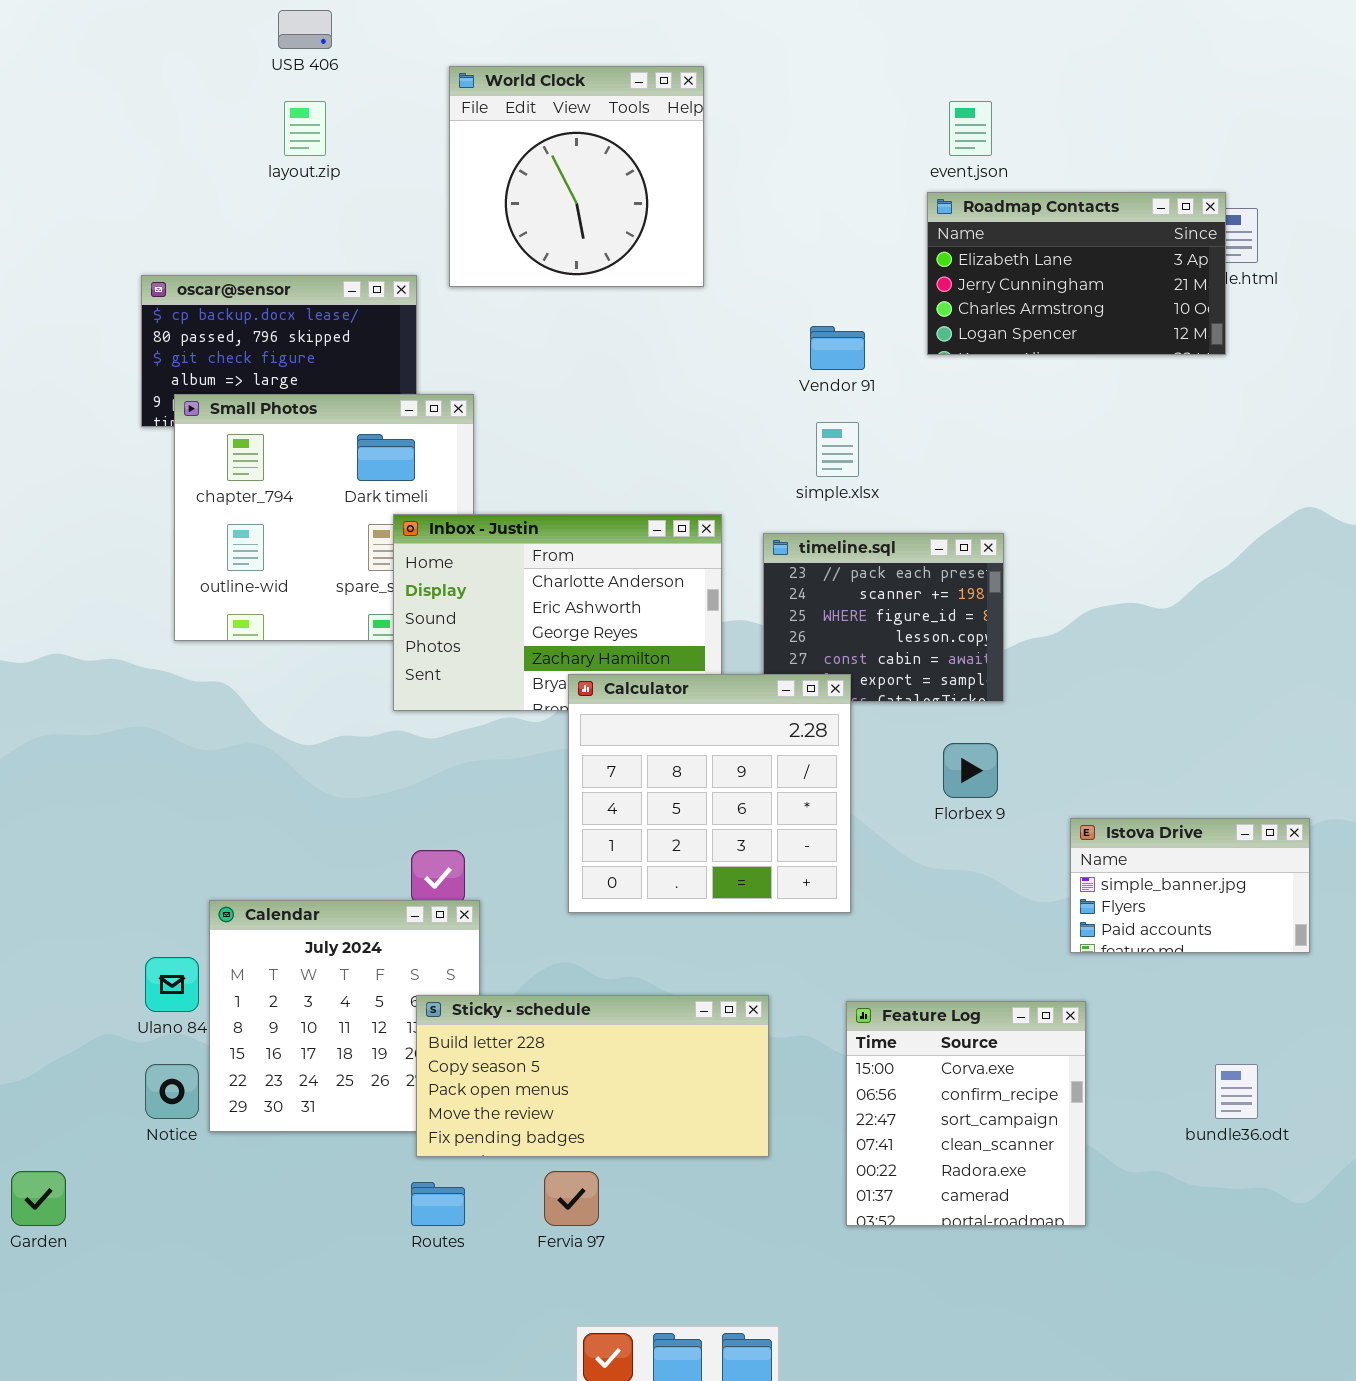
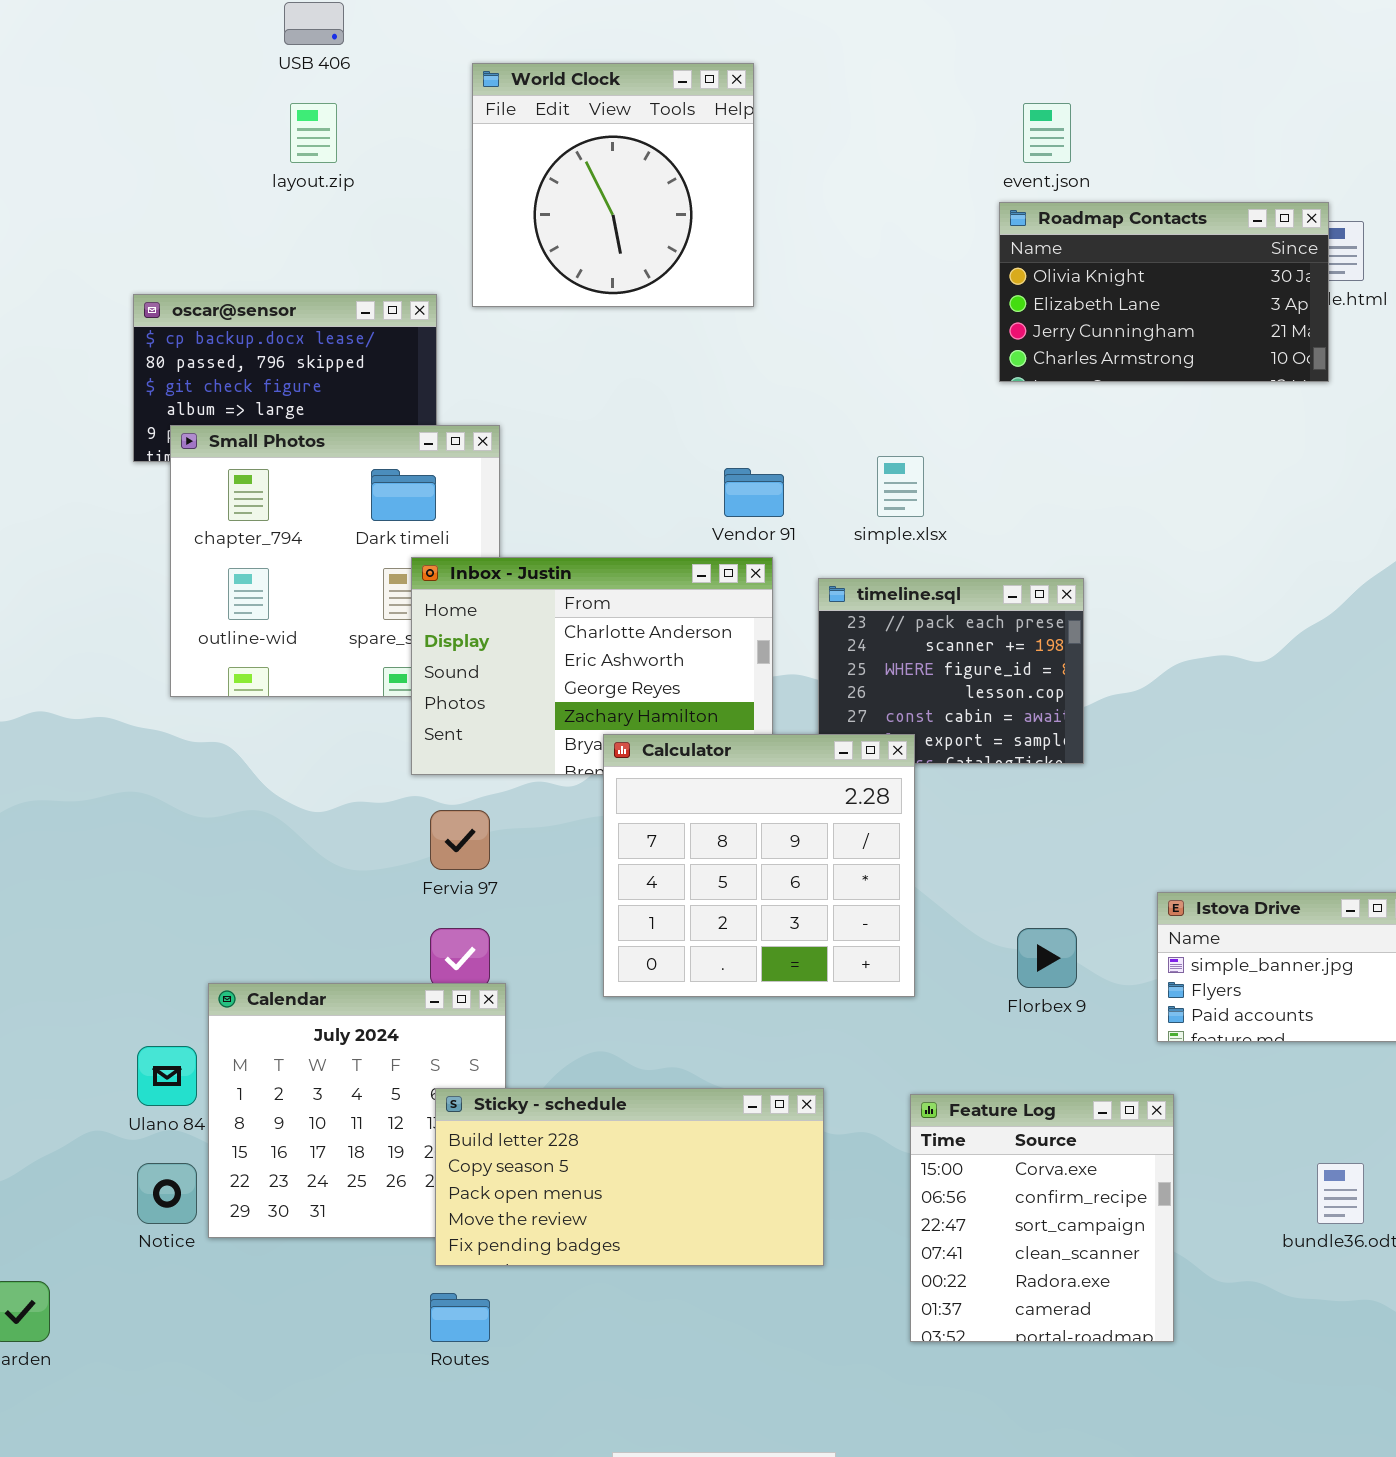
Roadmap Contacts: [927,192,1226,355] -> [999,202,1329,382], scrolled up 1 row
Vendor 91: [810,326,865,370] -> [724,468,784,517], moved
Florbex 9: [943,743,998,798] -> [1017,928,1077,988], moved
Fervia 97: [544,1171,599,1226] -> [430,810,490,870], moved

